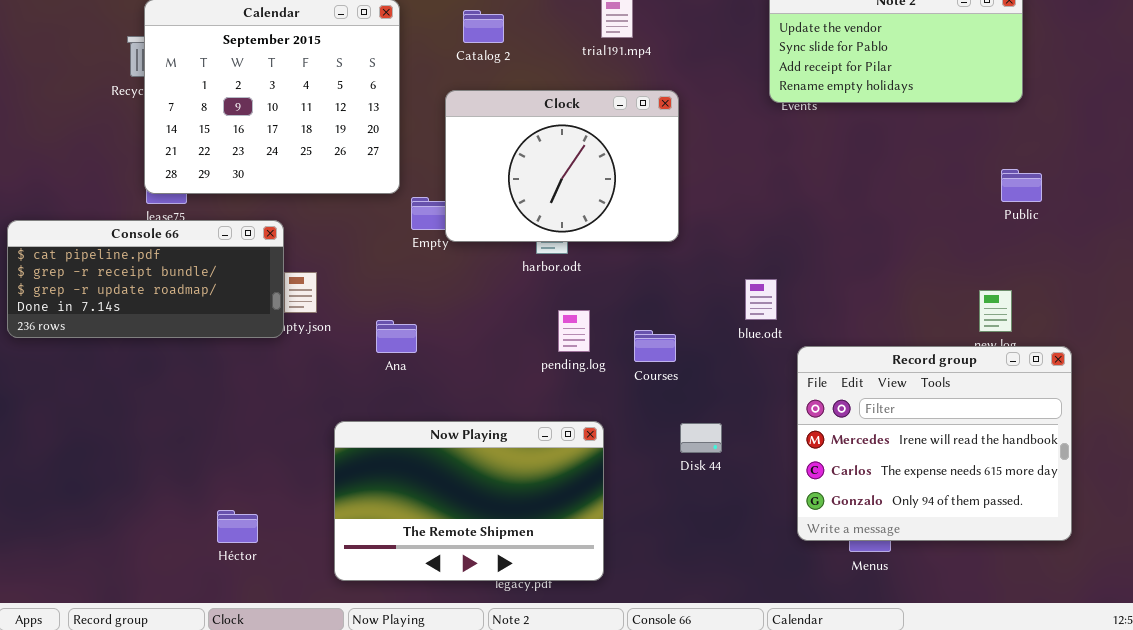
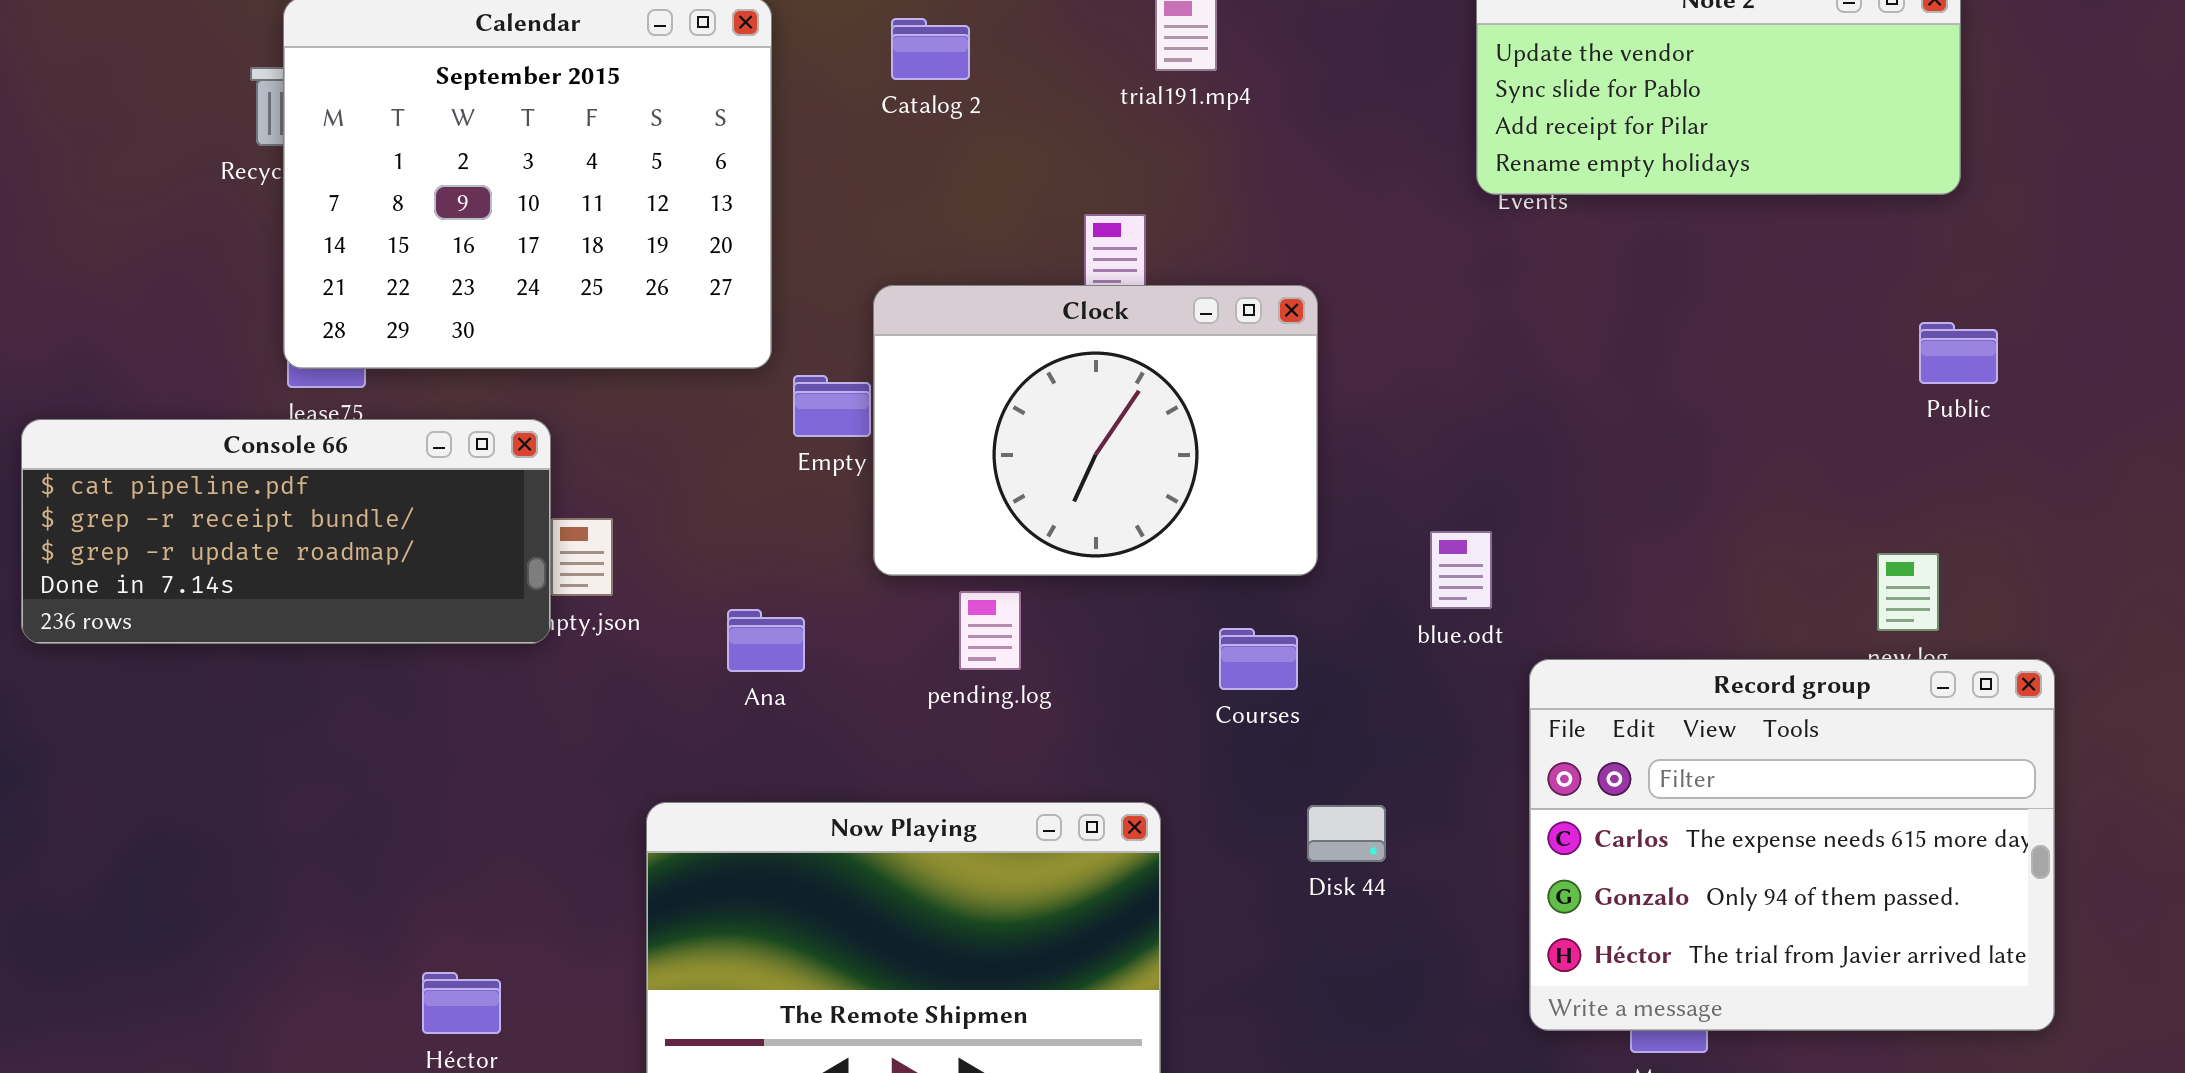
Clock: [445,90,679,242] -> [873,285,1318,576], moved
pending.log: [558,310,590,352] -> [959,591,1021,670], moved
Record group: [797,346,1072,541] -> [1529,659,2055,1031], scrolled down 1 row

